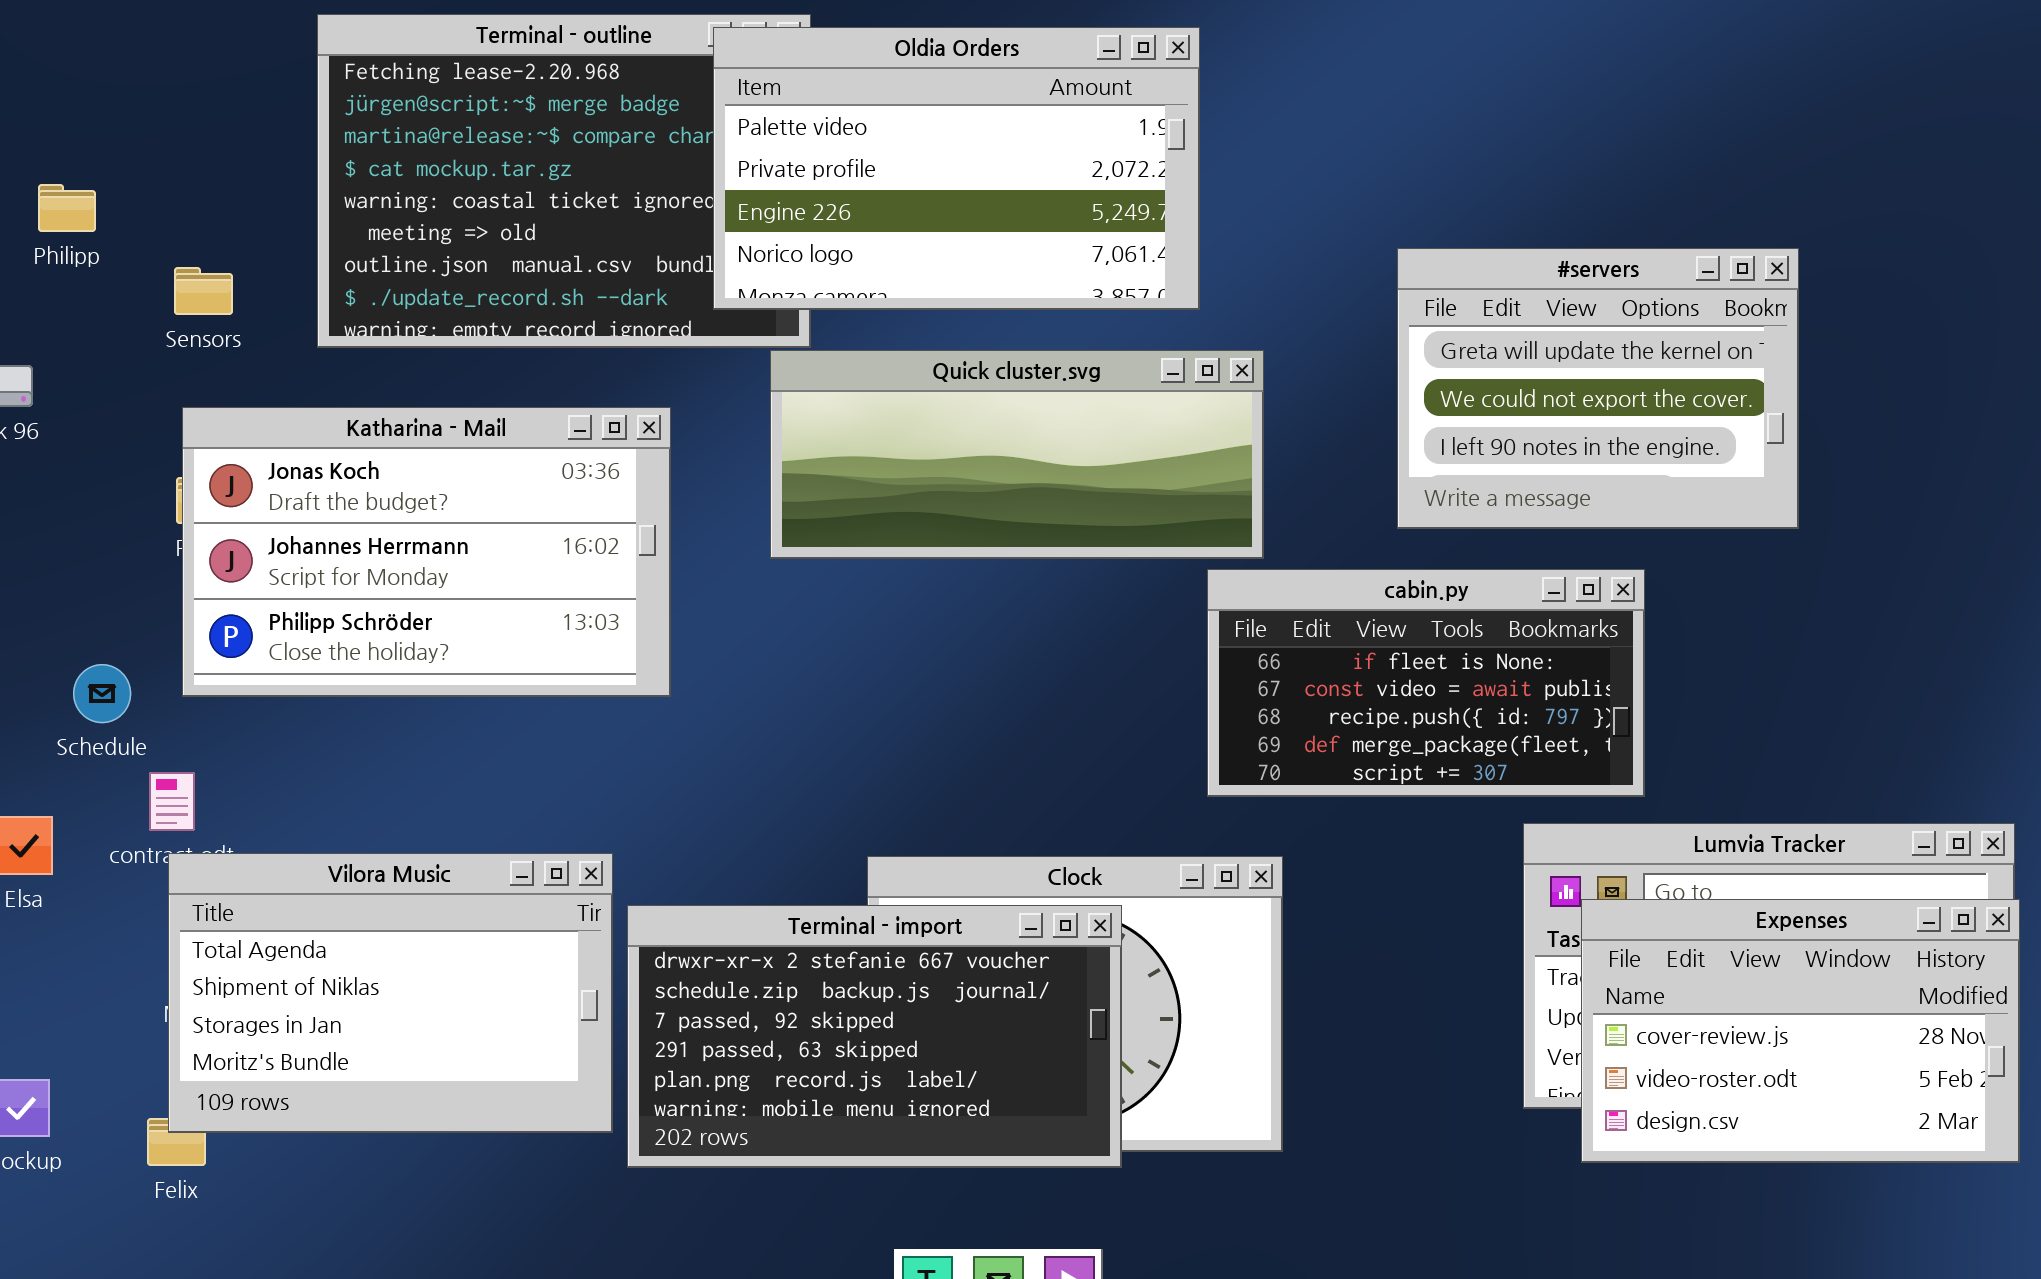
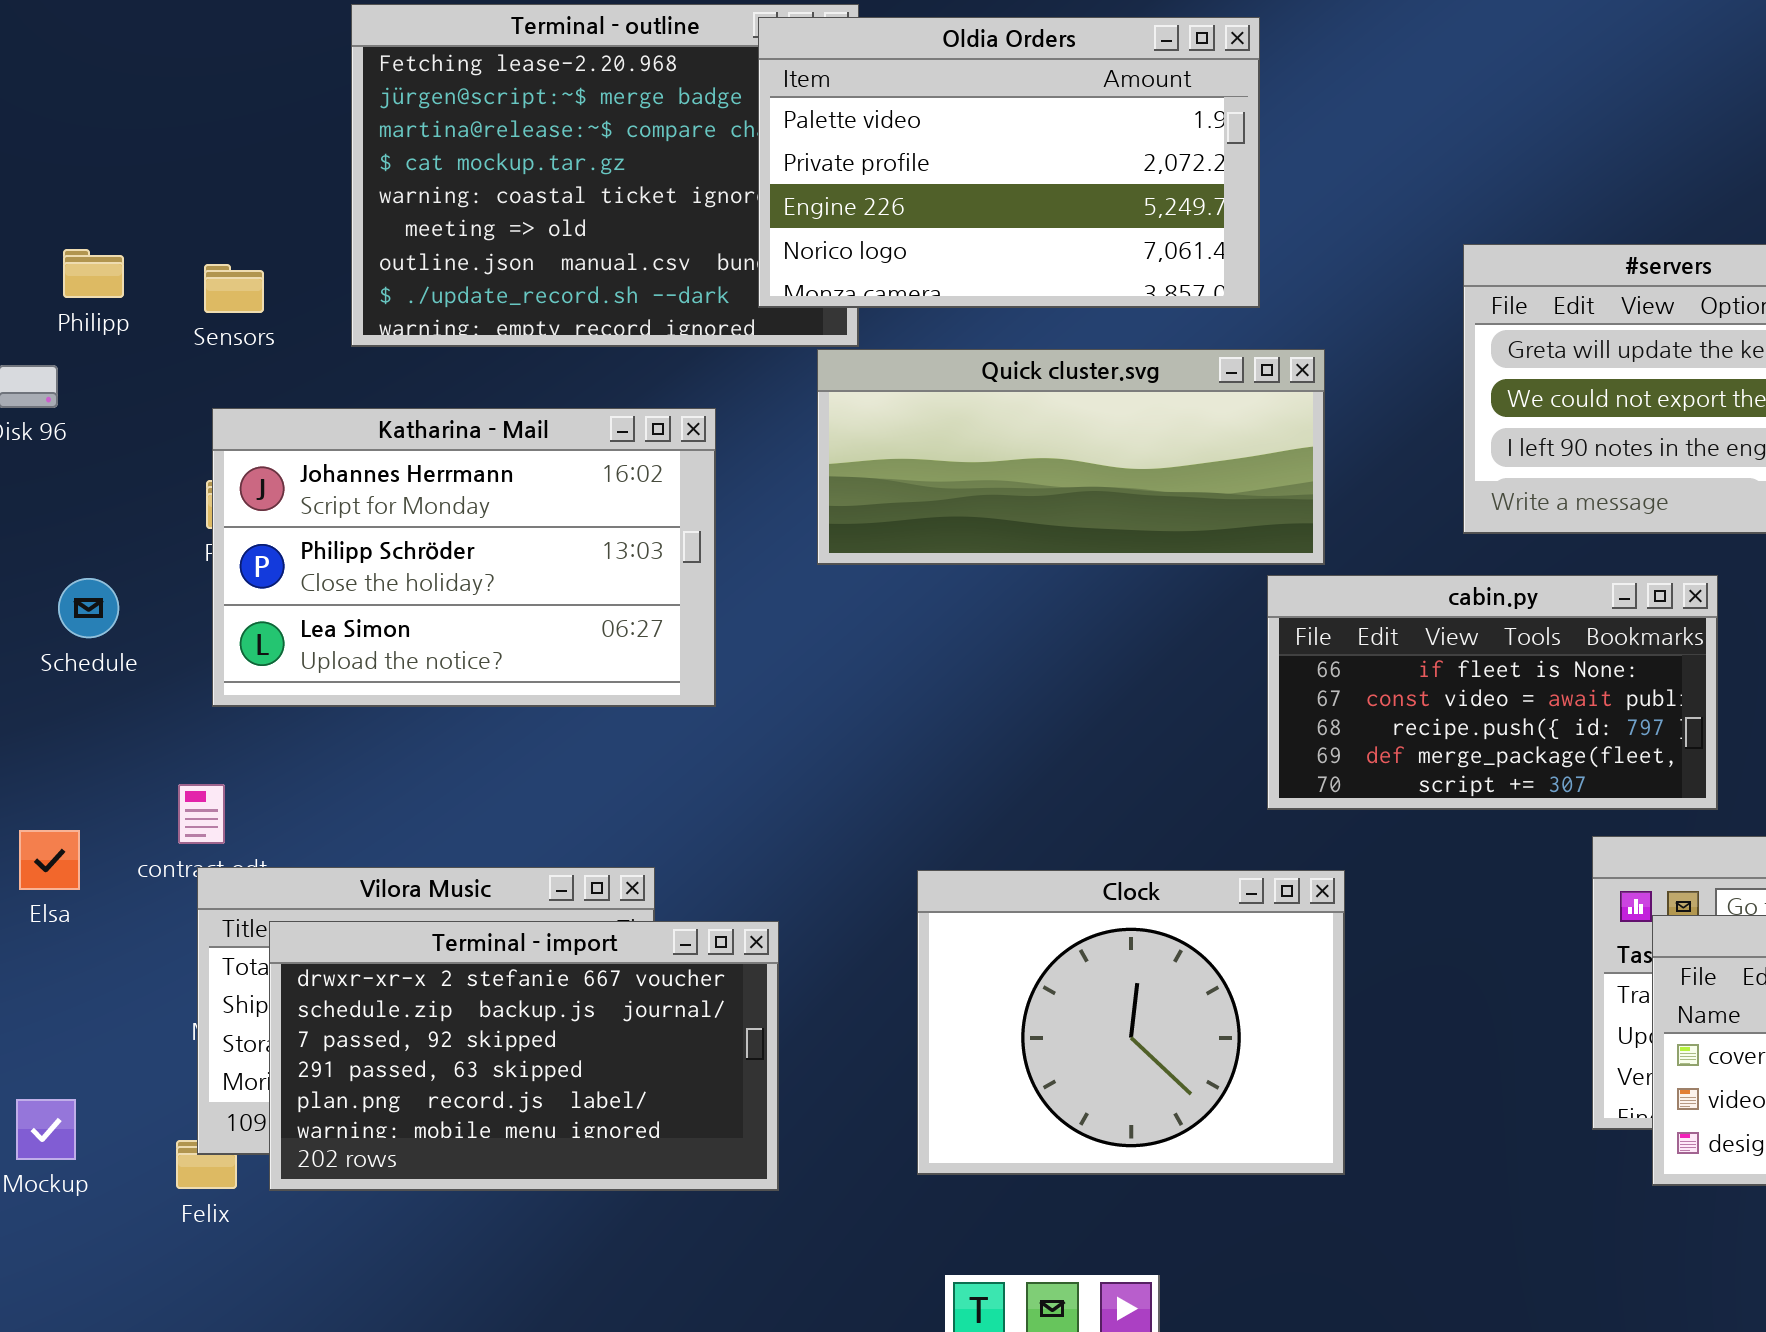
Philipp: [38,184,96,232] -> [63,249,124,298], moved
Katharina - Mail: [182,407,671,697] -> [212,408,716,707], scrolled down 1 row
Schedule: [73,664,131,723] -> [58,578,119,638], moved
Terminal - import: [627,905,1122,1168] -> [269,921,779,1191], moved

